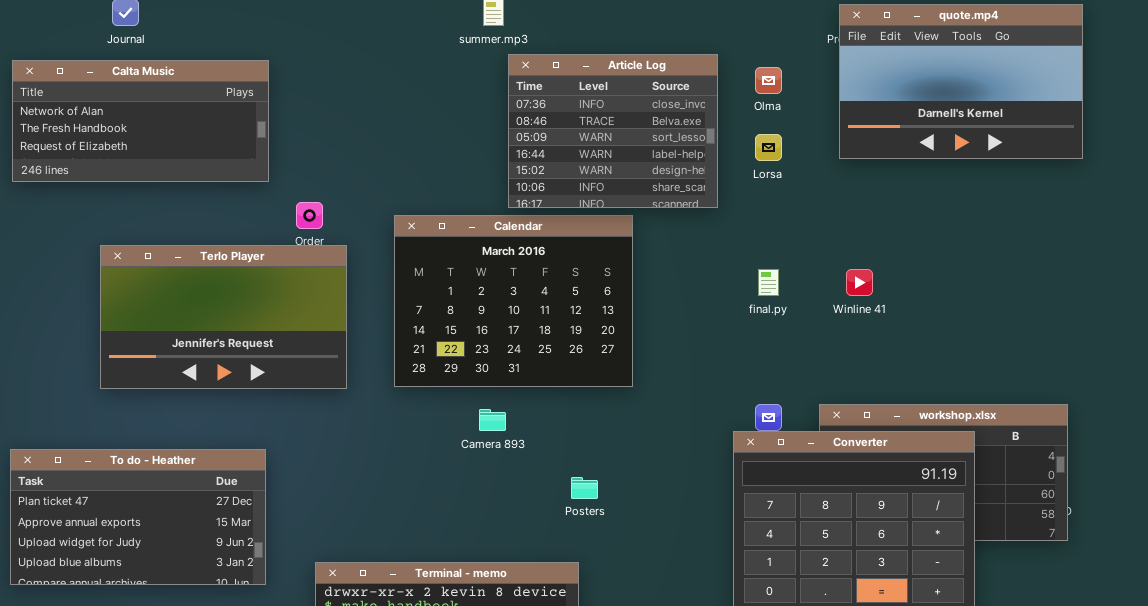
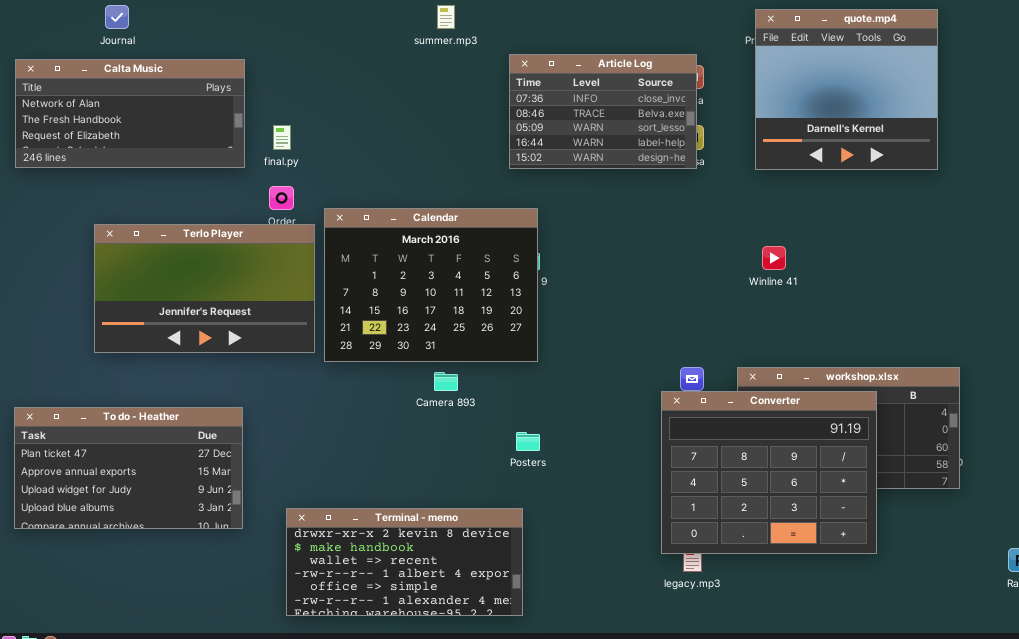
quote.mp4: [839,4,1083,159] -> [755,9,938,170], resized
Article Log: [508,54,718,208] -> [509,54,697,169], moved, resized
Calendar: [394,215,633,387] -> [324,208,538,362], moved
final.py: [758,269,779,296] -> [273,125,291,150], moved

